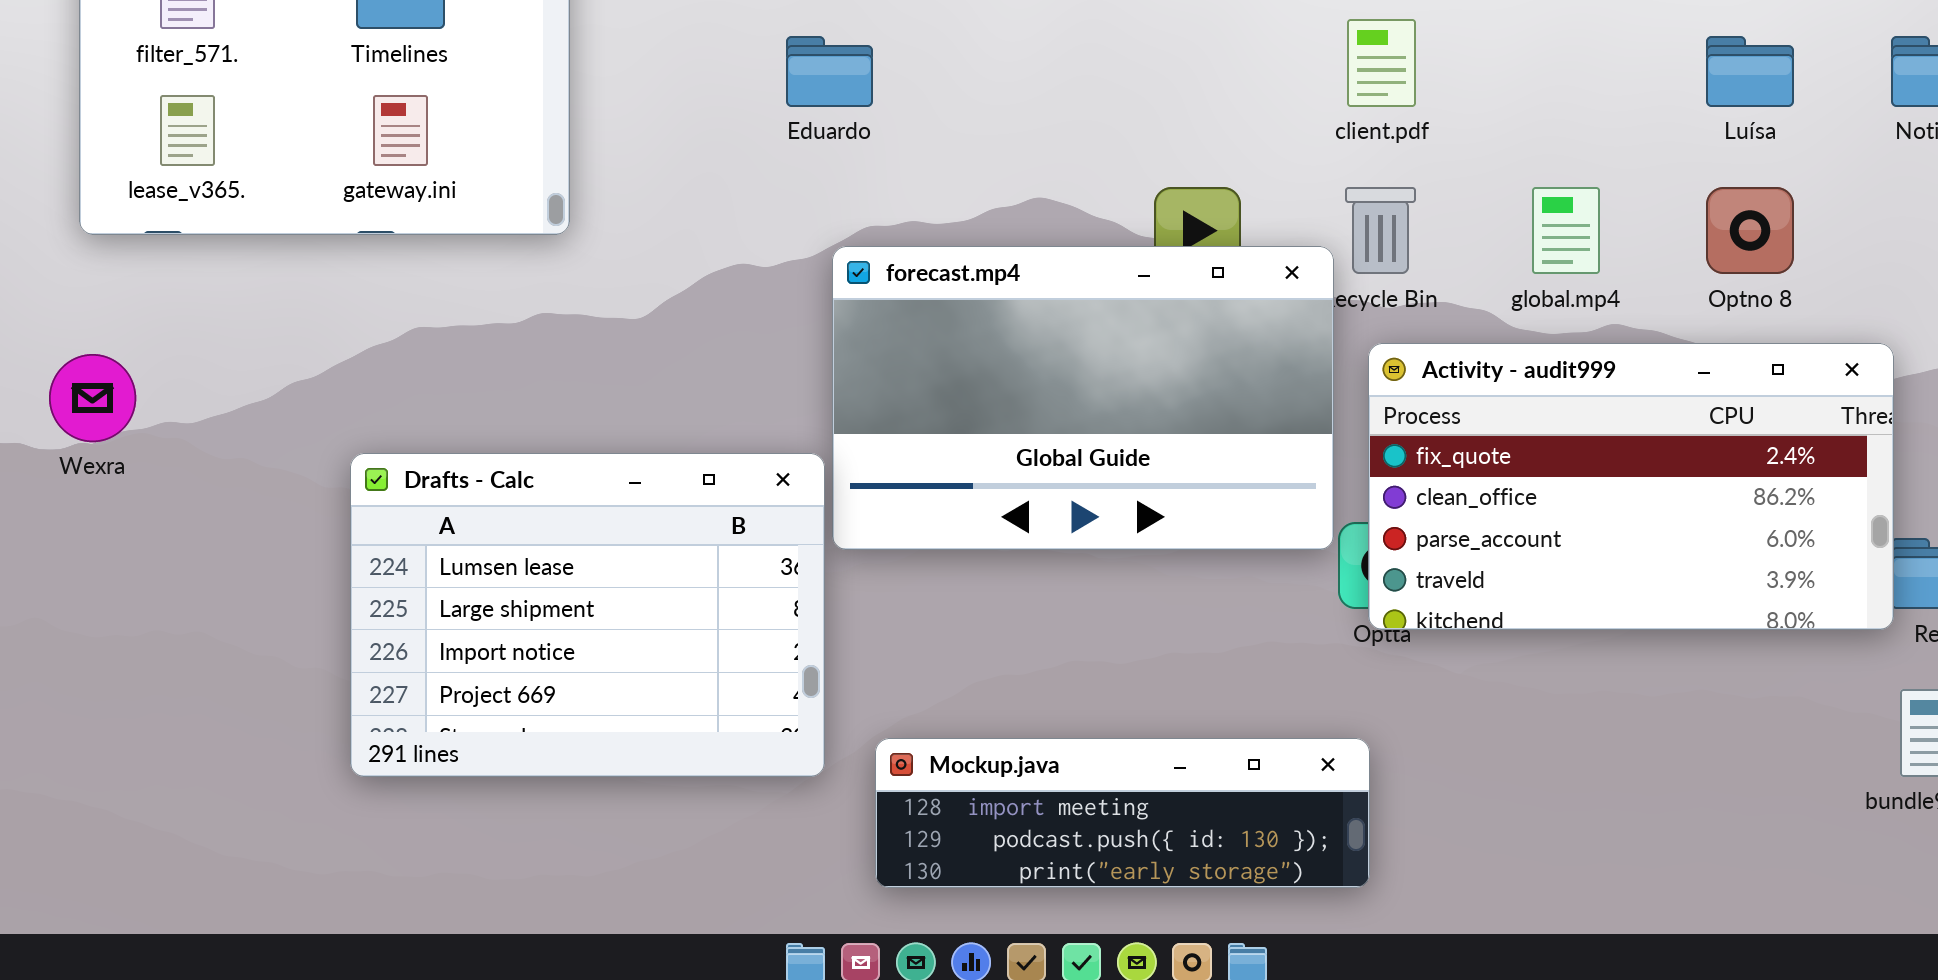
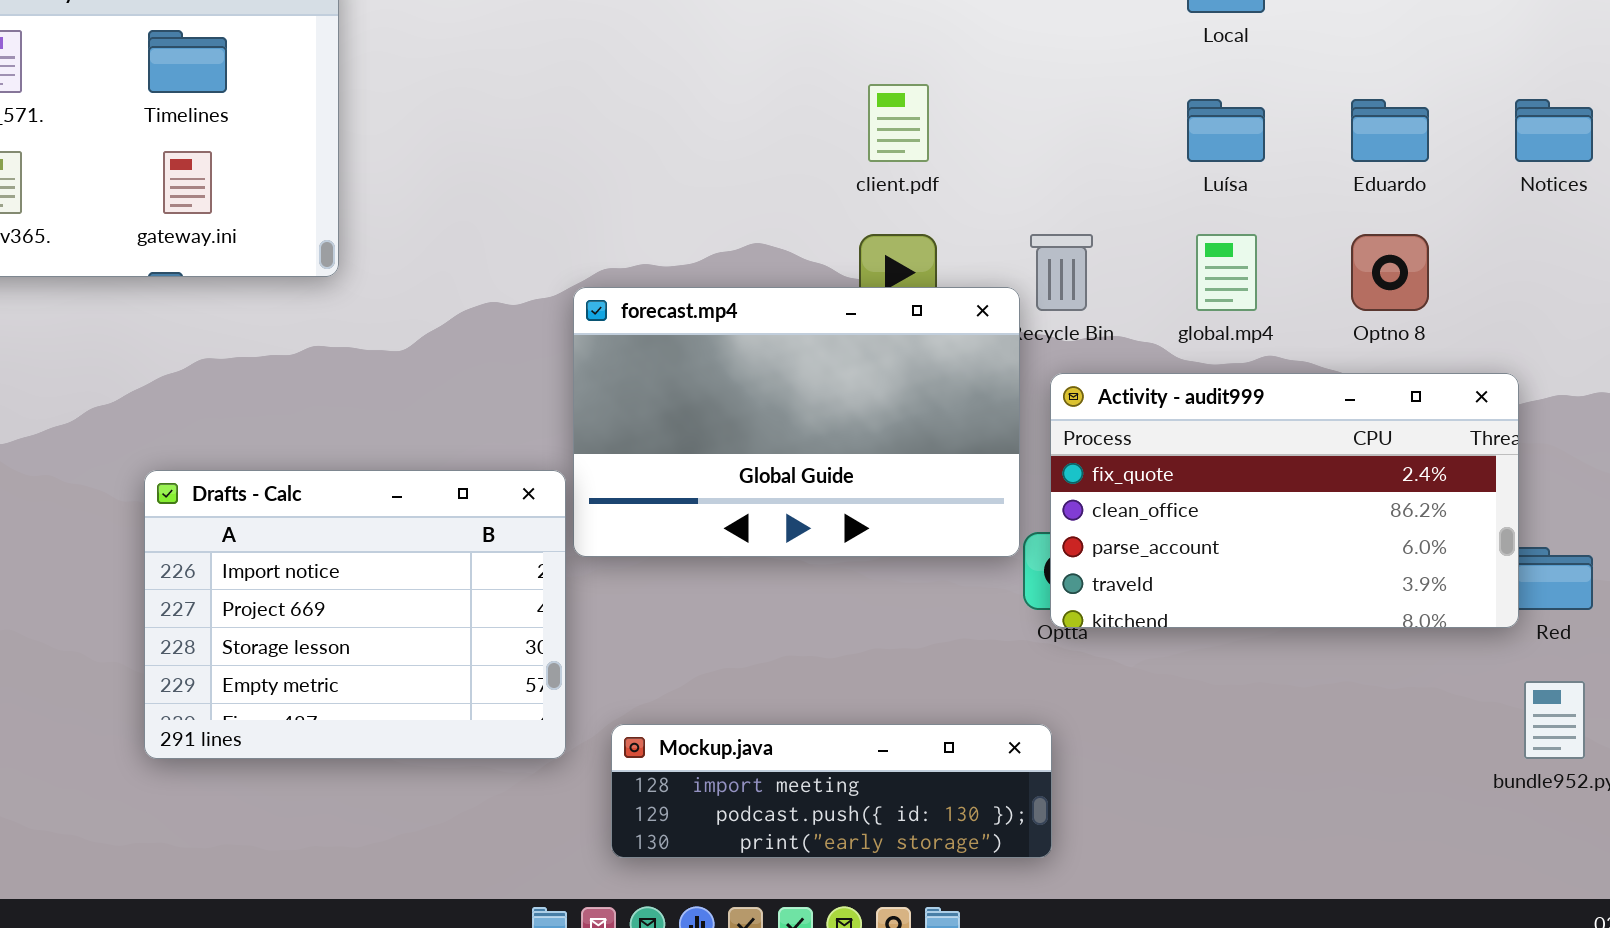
client.pdf: [1347,19,1416,107] -> [868,84,929,162], moved
Eduardo: [786,36,873,107] -> [1351,99,1429,162], moved
Luísa: [1706,36,1794,107] -> [1187,99,1265,162], moved
Drafts - Calc: [350,453,825,777] -> [144,470,566,759], scrolled down 2 rows

